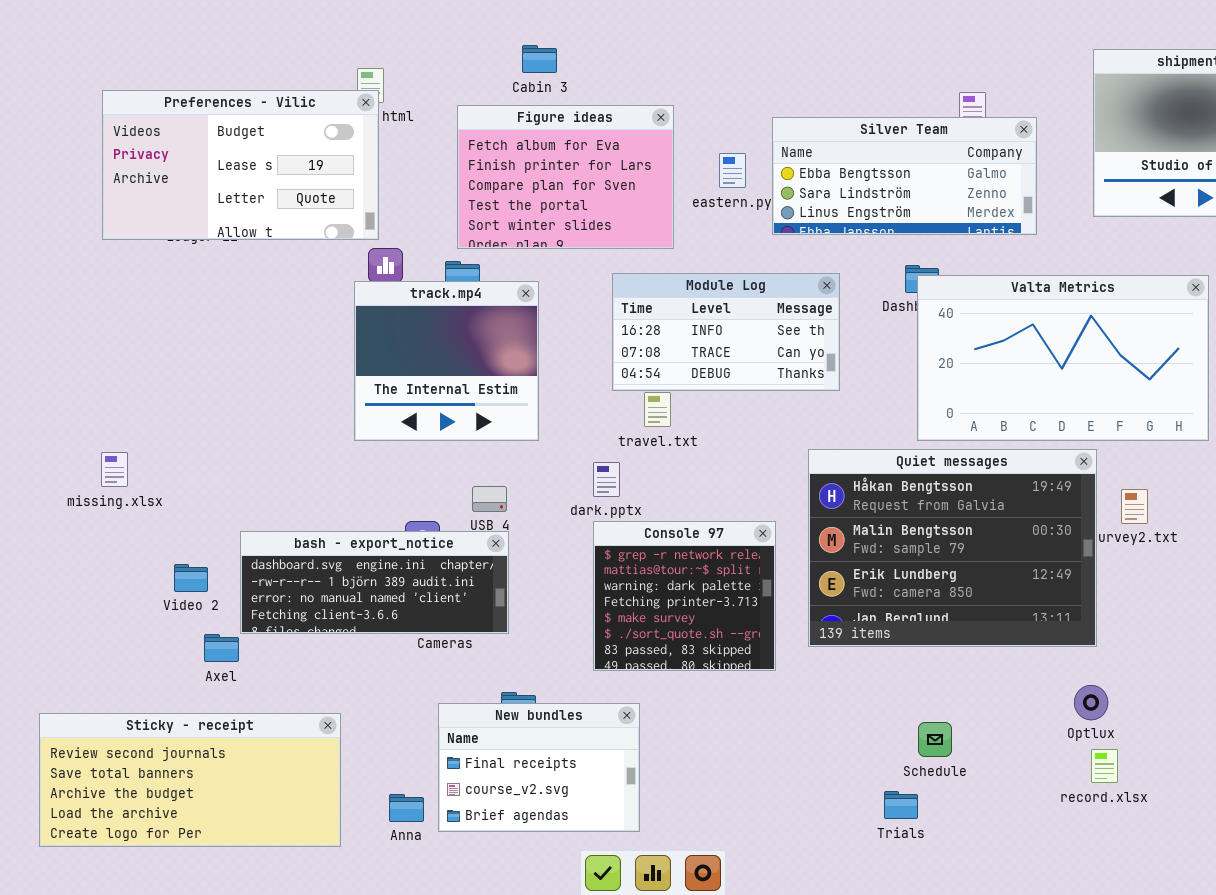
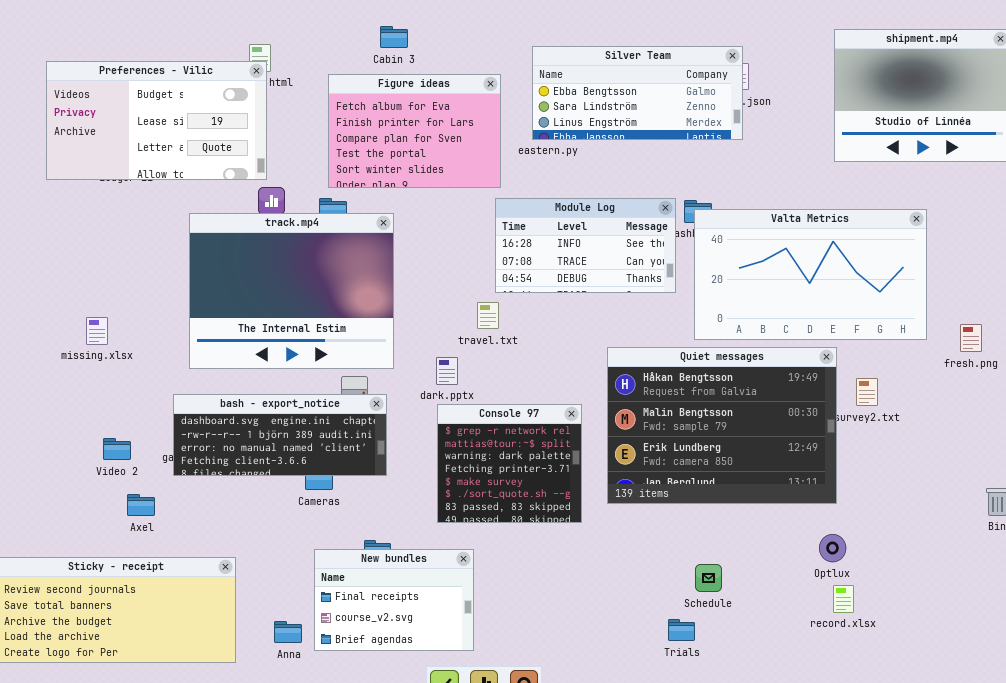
Silver Team: [772,117,1037,235] -> [532,46,743,140], moved
Module Log: [612,273,840,391] -> [495,198,676,293], moved
track.mp4: [354,281,539,441] -> [189,213,394,369], resized
missing.xlsx: [101,452,128,487] -> [86,317,108,345], moved
bash - export_notice: [240,531,509,634] -> [173,394,387,476], moved

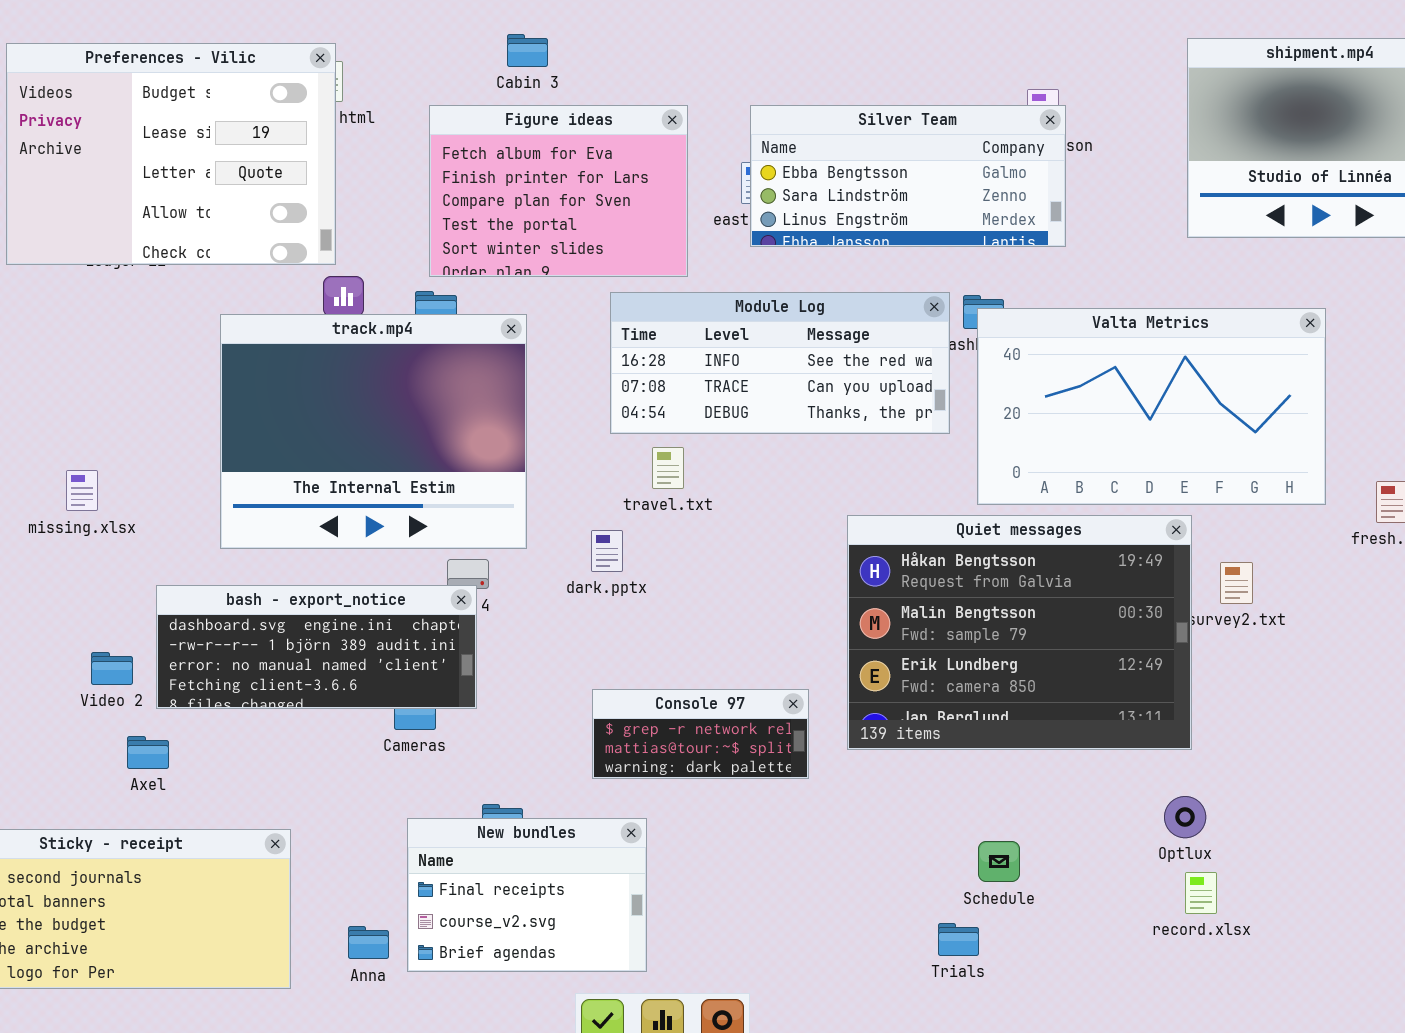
Silver Team: [532,46,743,140] -> [750,105,1066,247], moved
Preferences - Vilic: [46,61,267,180] -> [6,43,336,265], resized
Module Log: [495,198,676,293] -> [610,292,950,434], resized
bash - export_notice: [173,394,387,476] -> [156,585,477,709], moved
Console 97: [437,404,582,523] -> [592,689,809,779], resized

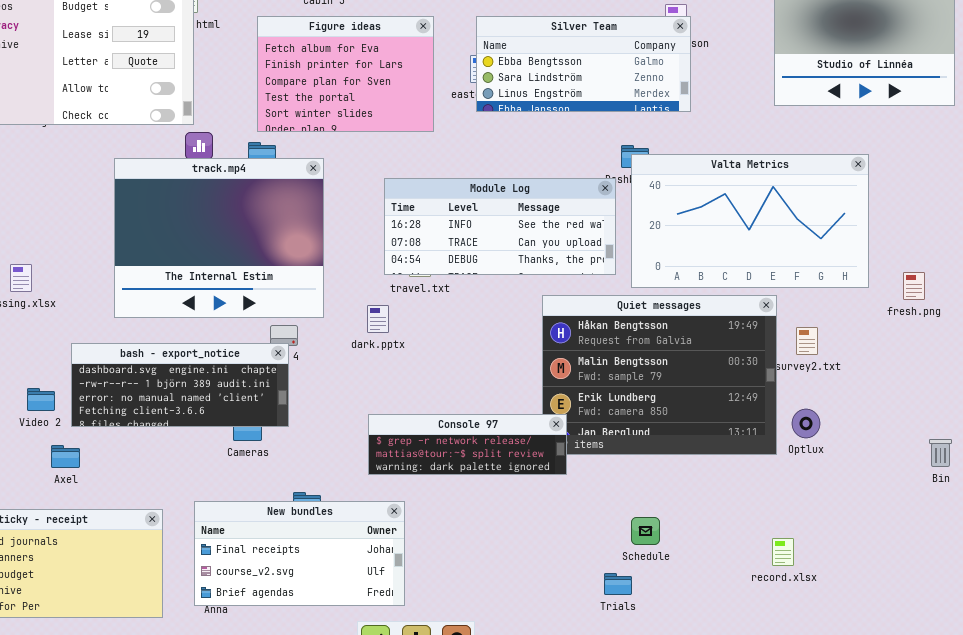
Module Log: [610,292,950,434] -> [384,178,616,275], moved
Console 97: [592,689,809,779] -> [368,414,567,475], resized
Optlux: [1164,796,1206,838] -> [792,409,820,438], moved
New bundles: [407,818,647,972] -> [194,501,405,606], resized

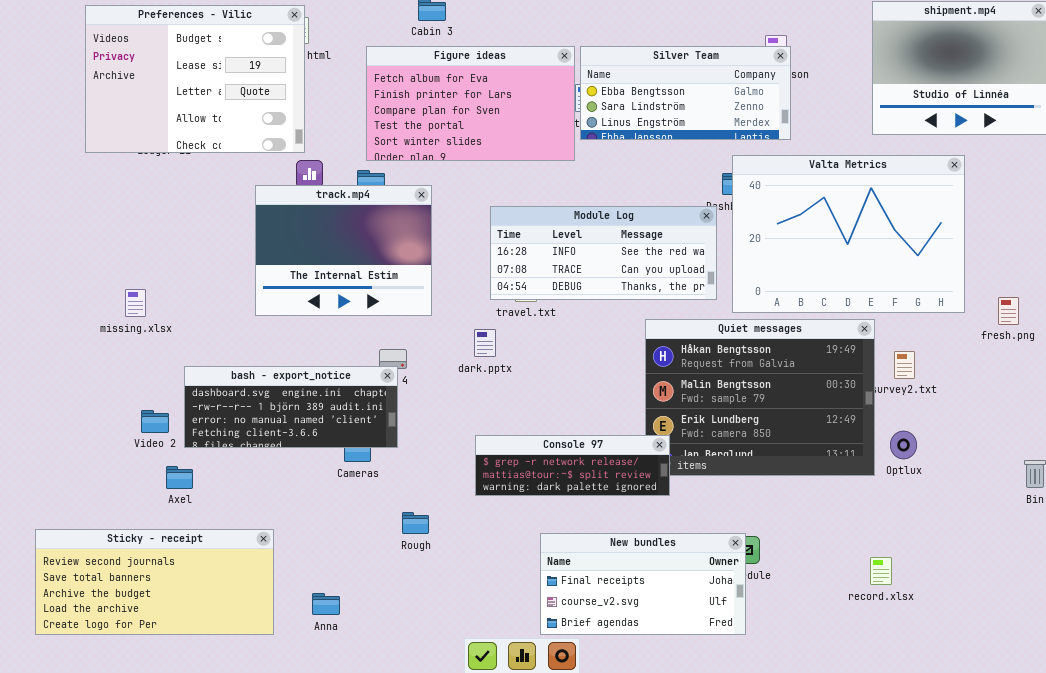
Figure ideas: [257,16,434,132] -> [366,46,575,161], resized
Valta Metrics: [631,154,869,288] -> [732,155,965,313], resized
track.mp4: [114,158,324,318] -> [255,185,432,316], resized
New bundles: [194,501,405,606] -> [540,533,746,635], moved

